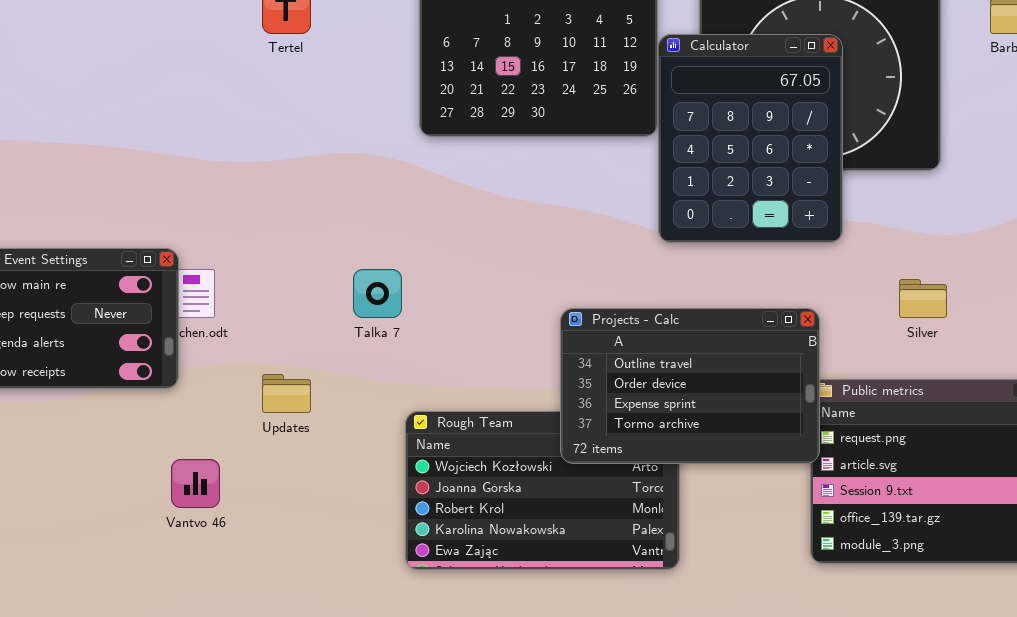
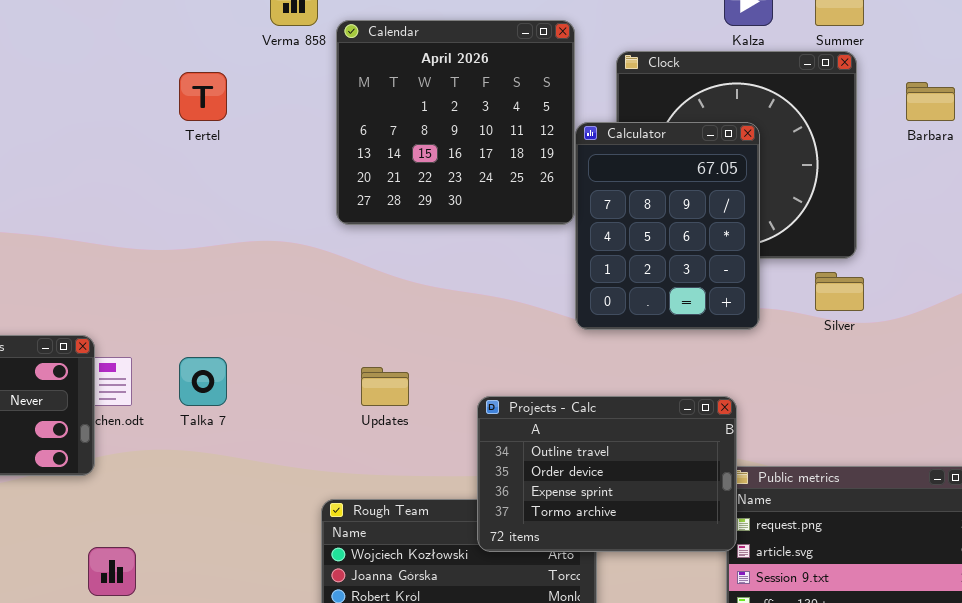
Talka 7: [353,269,402,318] -> [179,357,227,406], moved
Silver: [899,279,947,318] -> [815,272,864,311], moved
Updates: [262,374,311,413] -> [361,367,409,406], moved

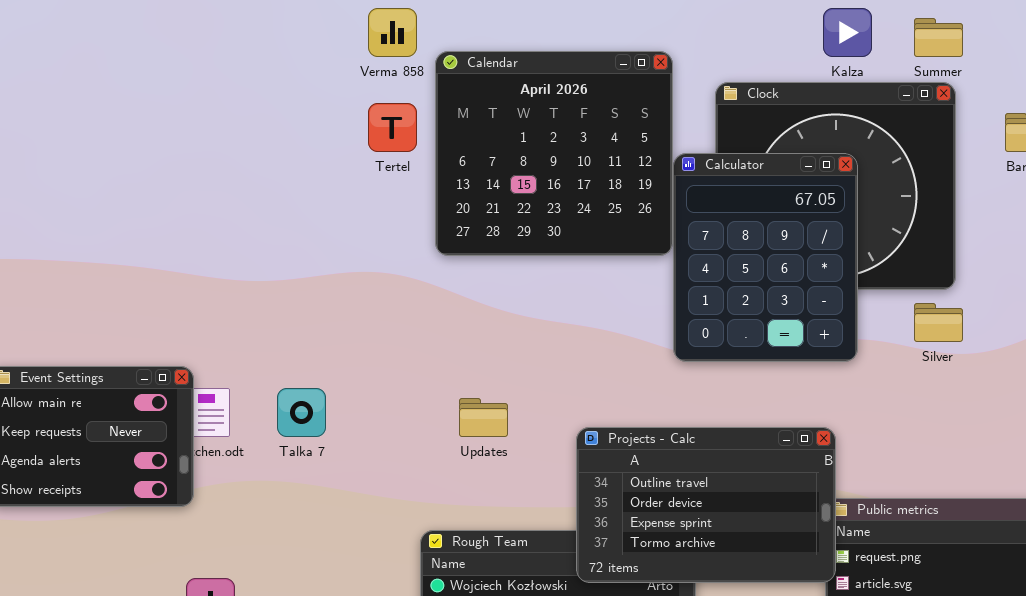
Tertel: [179,72,227,121] -> [368,103,417,152], moved

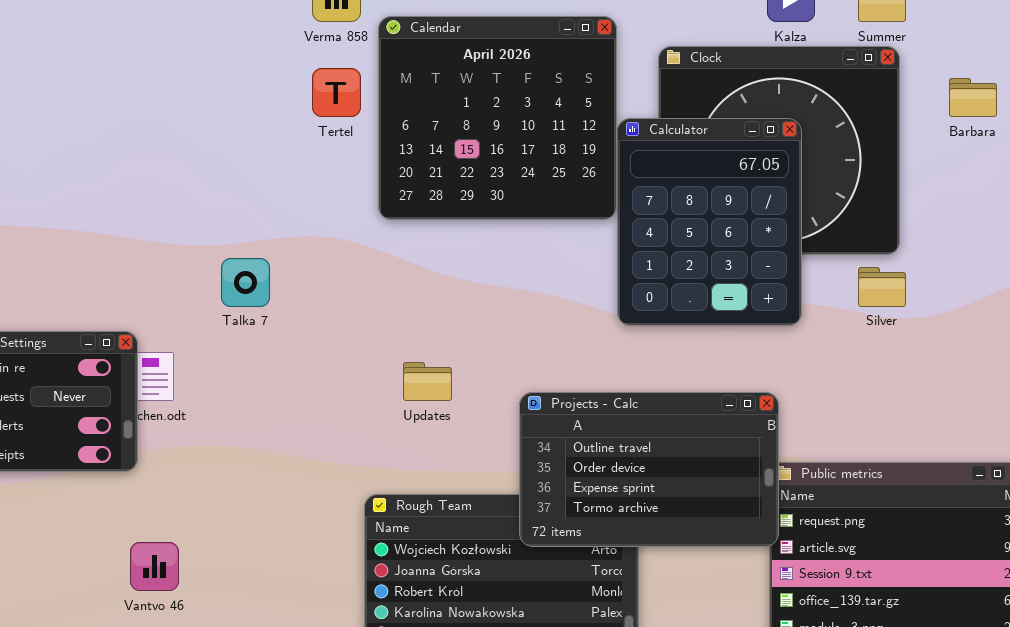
Talka 7: [277,388,326,437] -> [221,258,270,307], moved

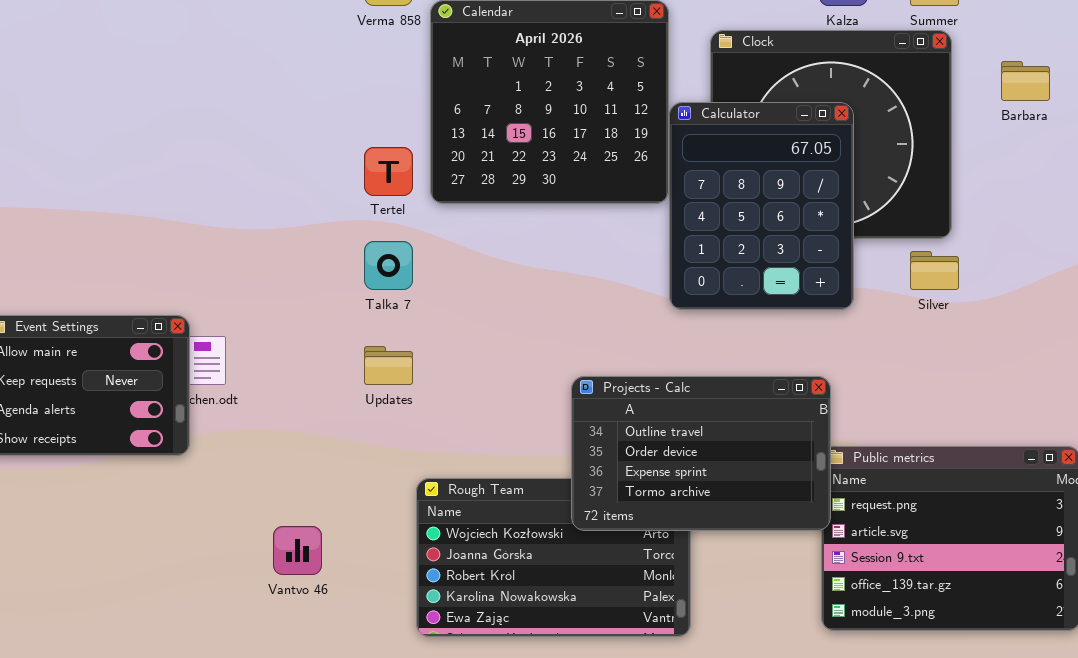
Tertel: [312,68,361,117] -> [364,147,413,196], moved
Talka 7: [221,258,270,307] -> [364,241,413,290], moved
Updates: [403,362,452,401] -> [364,346,413,385], moved
Vantvo 46: [130,542,179,591] -> [273,526,322,575], moved

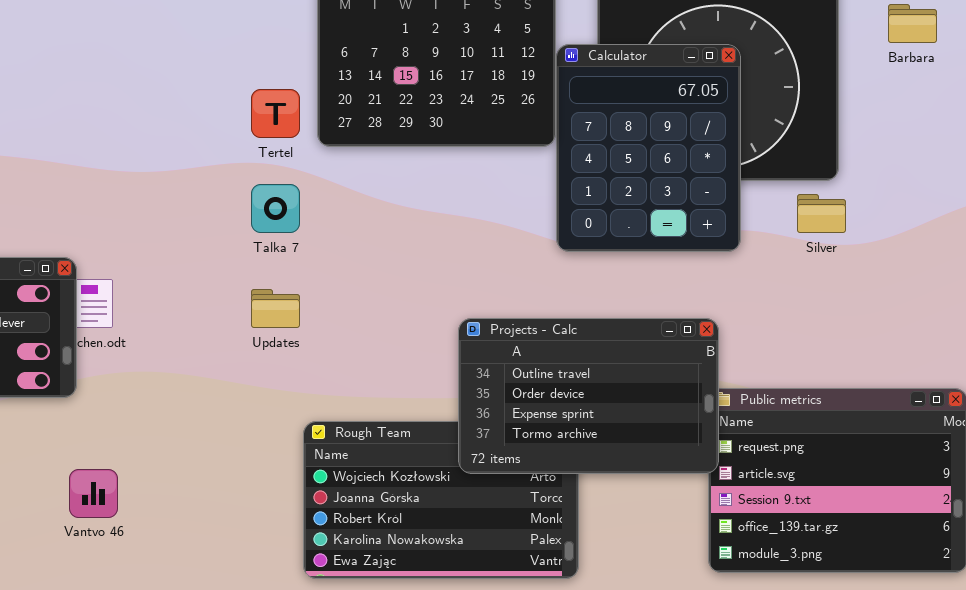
Vantvo 46: [273,526,322,575] -> [69,469,118,518], moved

